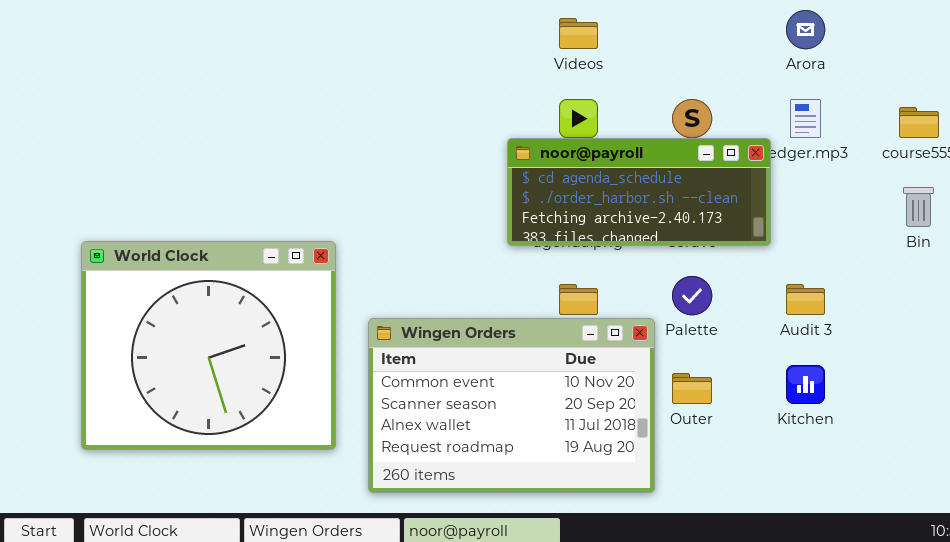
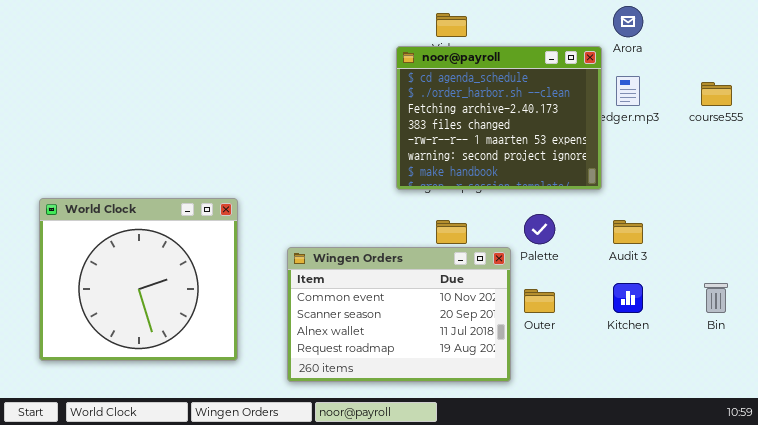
noor@payroll: [507,138,771,246] -> [396,46,602,190], resized
Bin: [903,187,934,227] -> [704,283,728,313], moved
World Clock: [81,241,336,450] -> [39,198,238,361], moved

